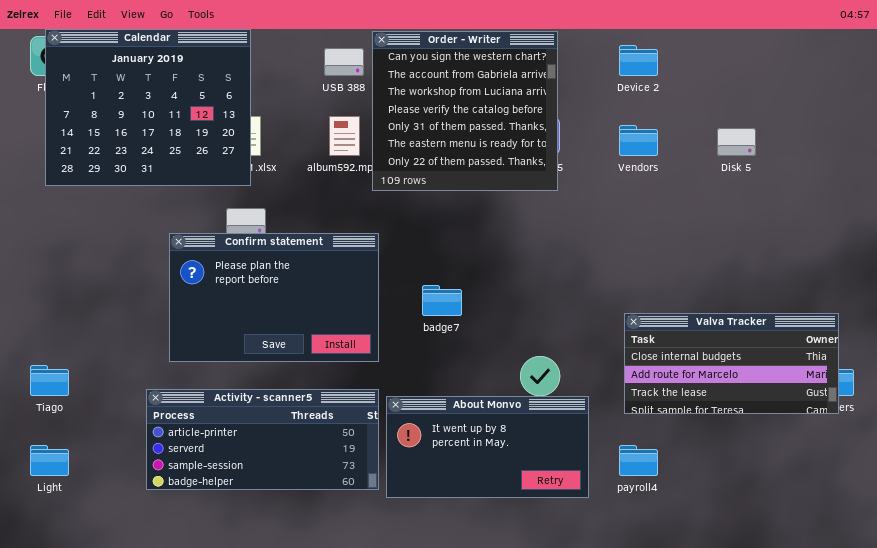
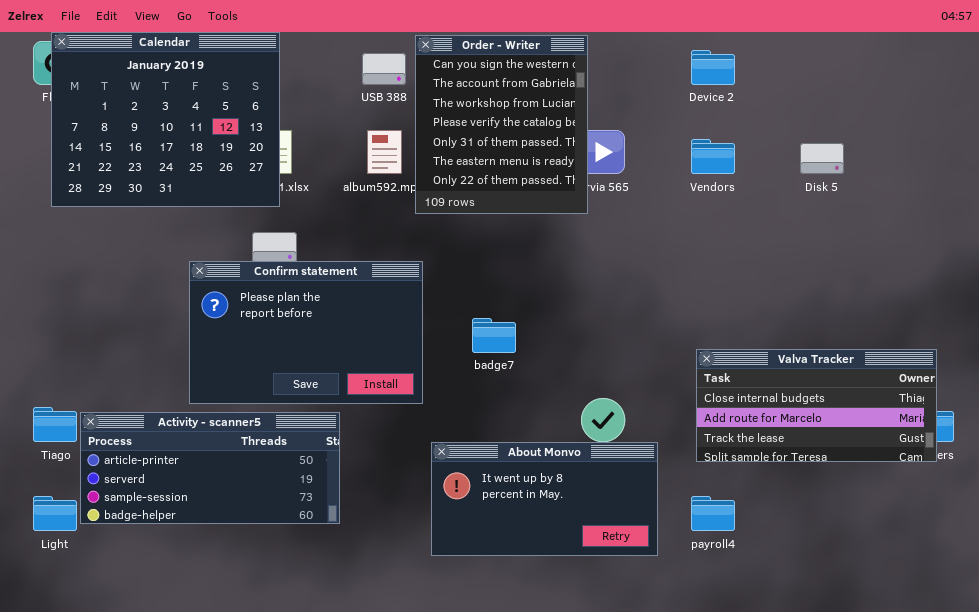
Order - Writer: [372,31,558,191] -> [415,35,588,214], resized
Activity - scanner5: [146,389,379,490] -> [80,412,340,524], moved

